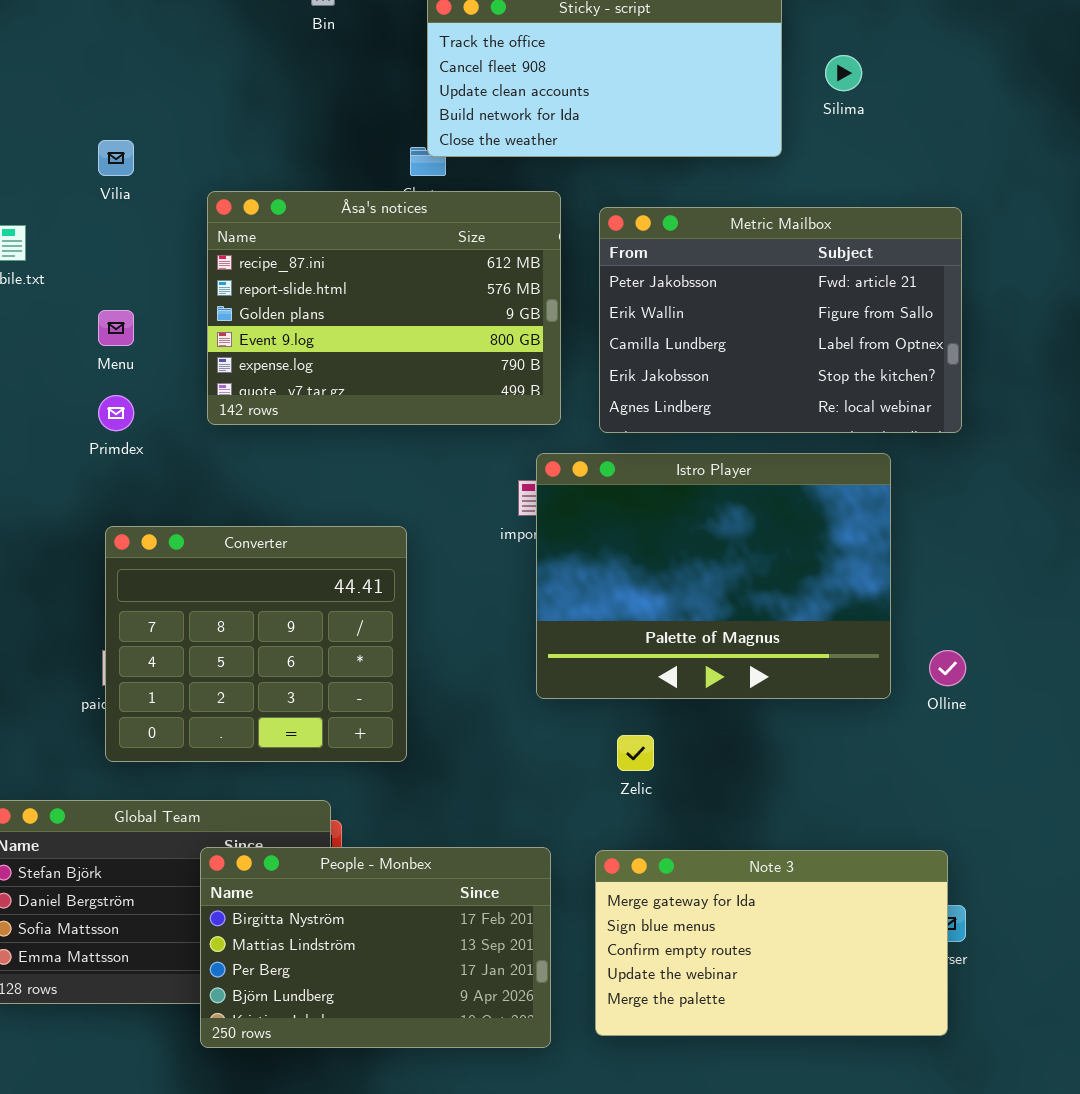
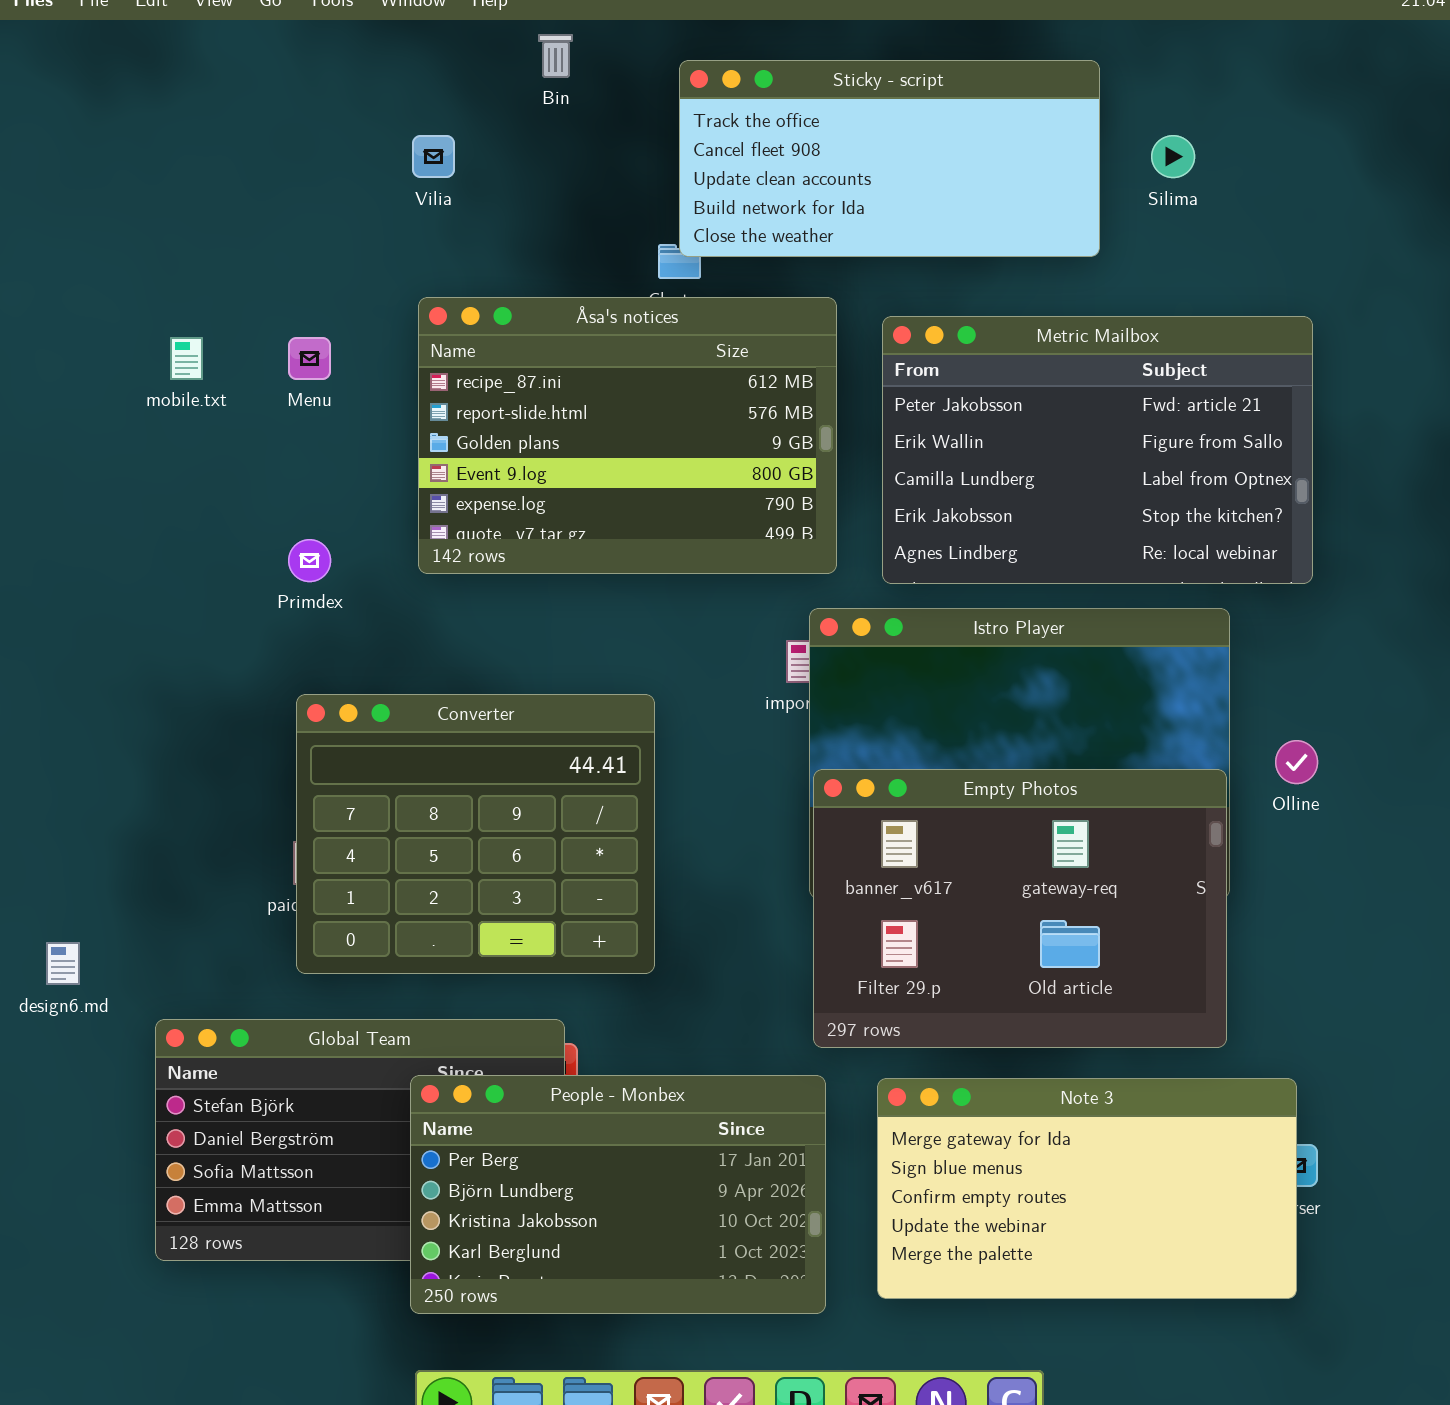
Vilia: [98,140,134,176] -> [412,135,455,178], moved
Menu: [98,310,134,346] -> [288,337,331,380], moved
Empty Photos: none -> [813,769,1227,1048], opened
Olline: [929,650,966,686] -> [1275,740,1318,784], moved
People - Monbex: [200,847,551,1048] -> [410,1075,826,1314], scrolled down 2 rows

